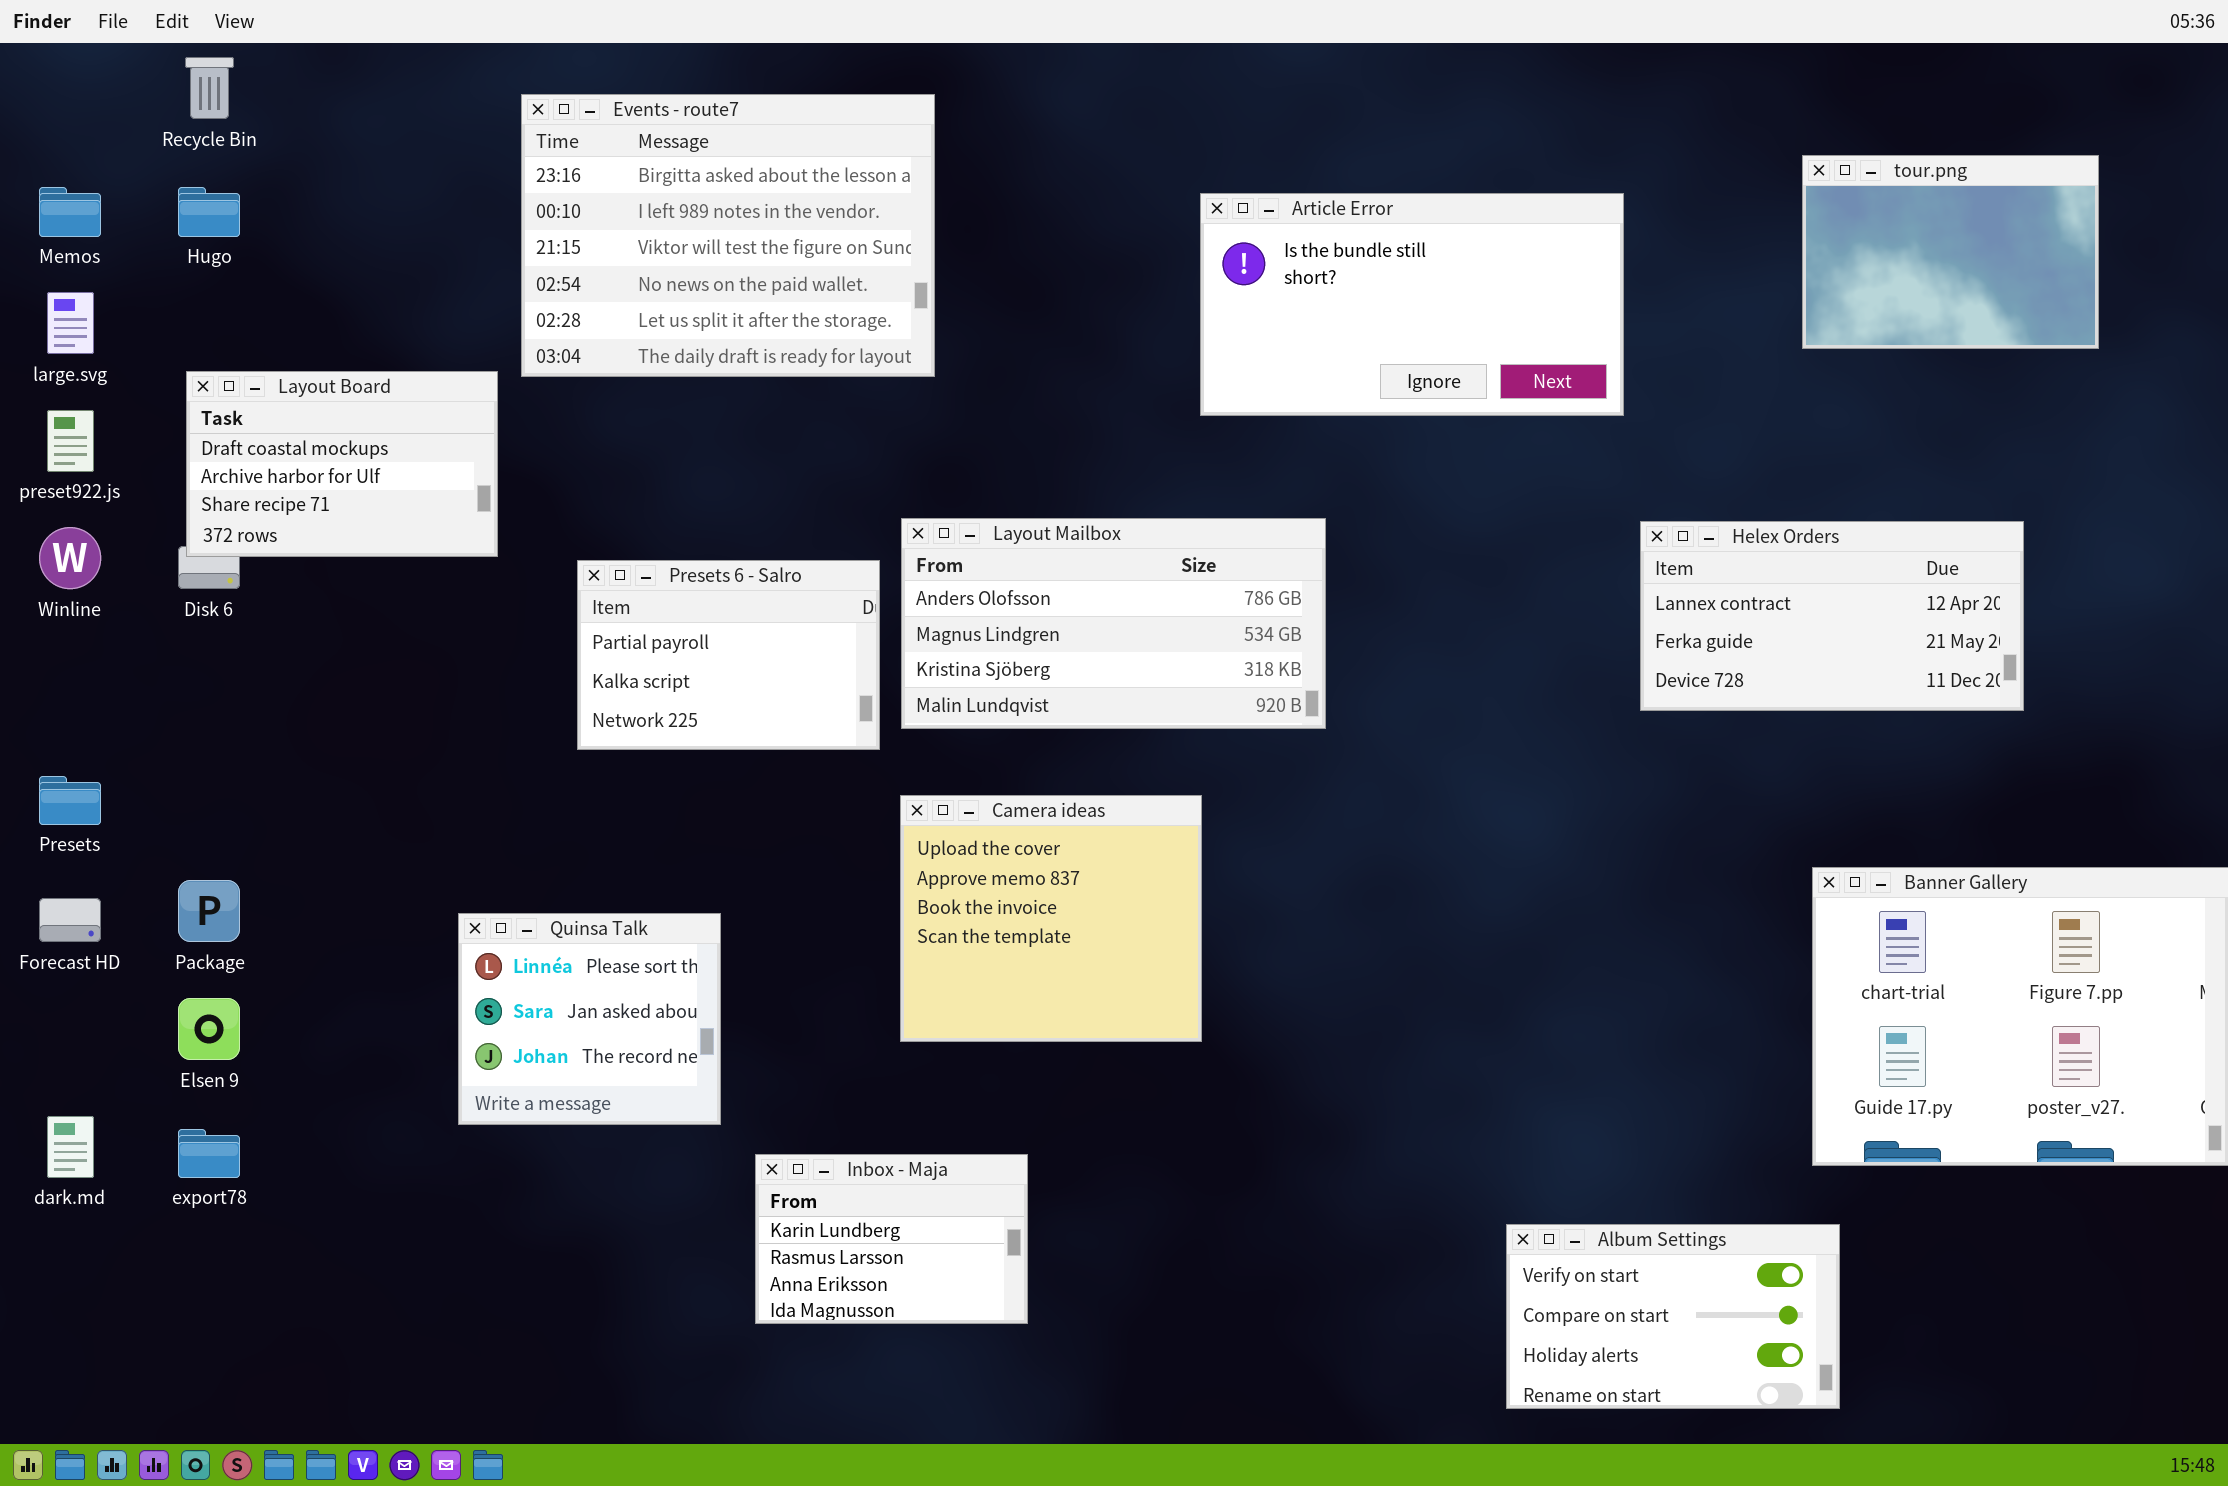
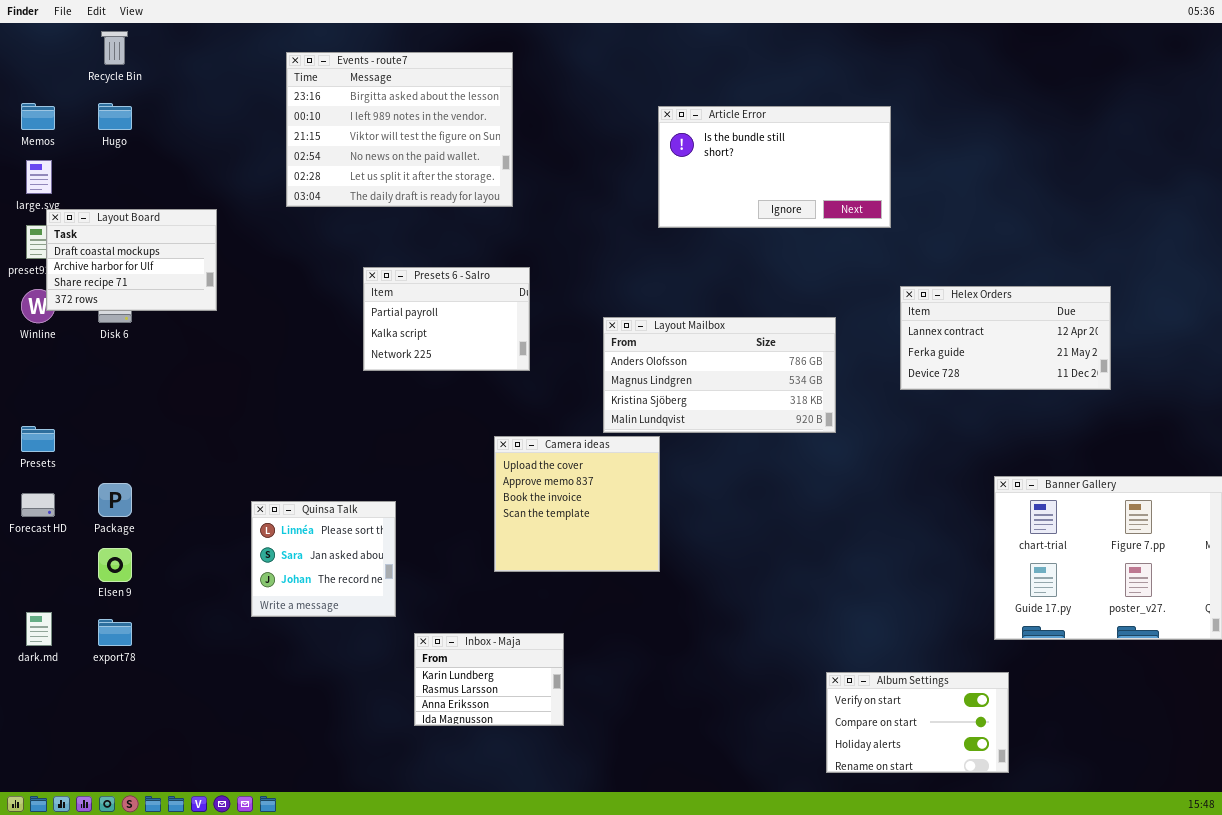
tour.png: [1802,155,2099,349] -> none, closed
Layout Board: [186,371,498,557] -> [46,209,217,311], moved
Layout Mailbox: [901,518,1326,729] -> [603,317,836,433], moved
Presets 6 - Salro: [577,560,880,750] -> [363,267,530,371], moved

